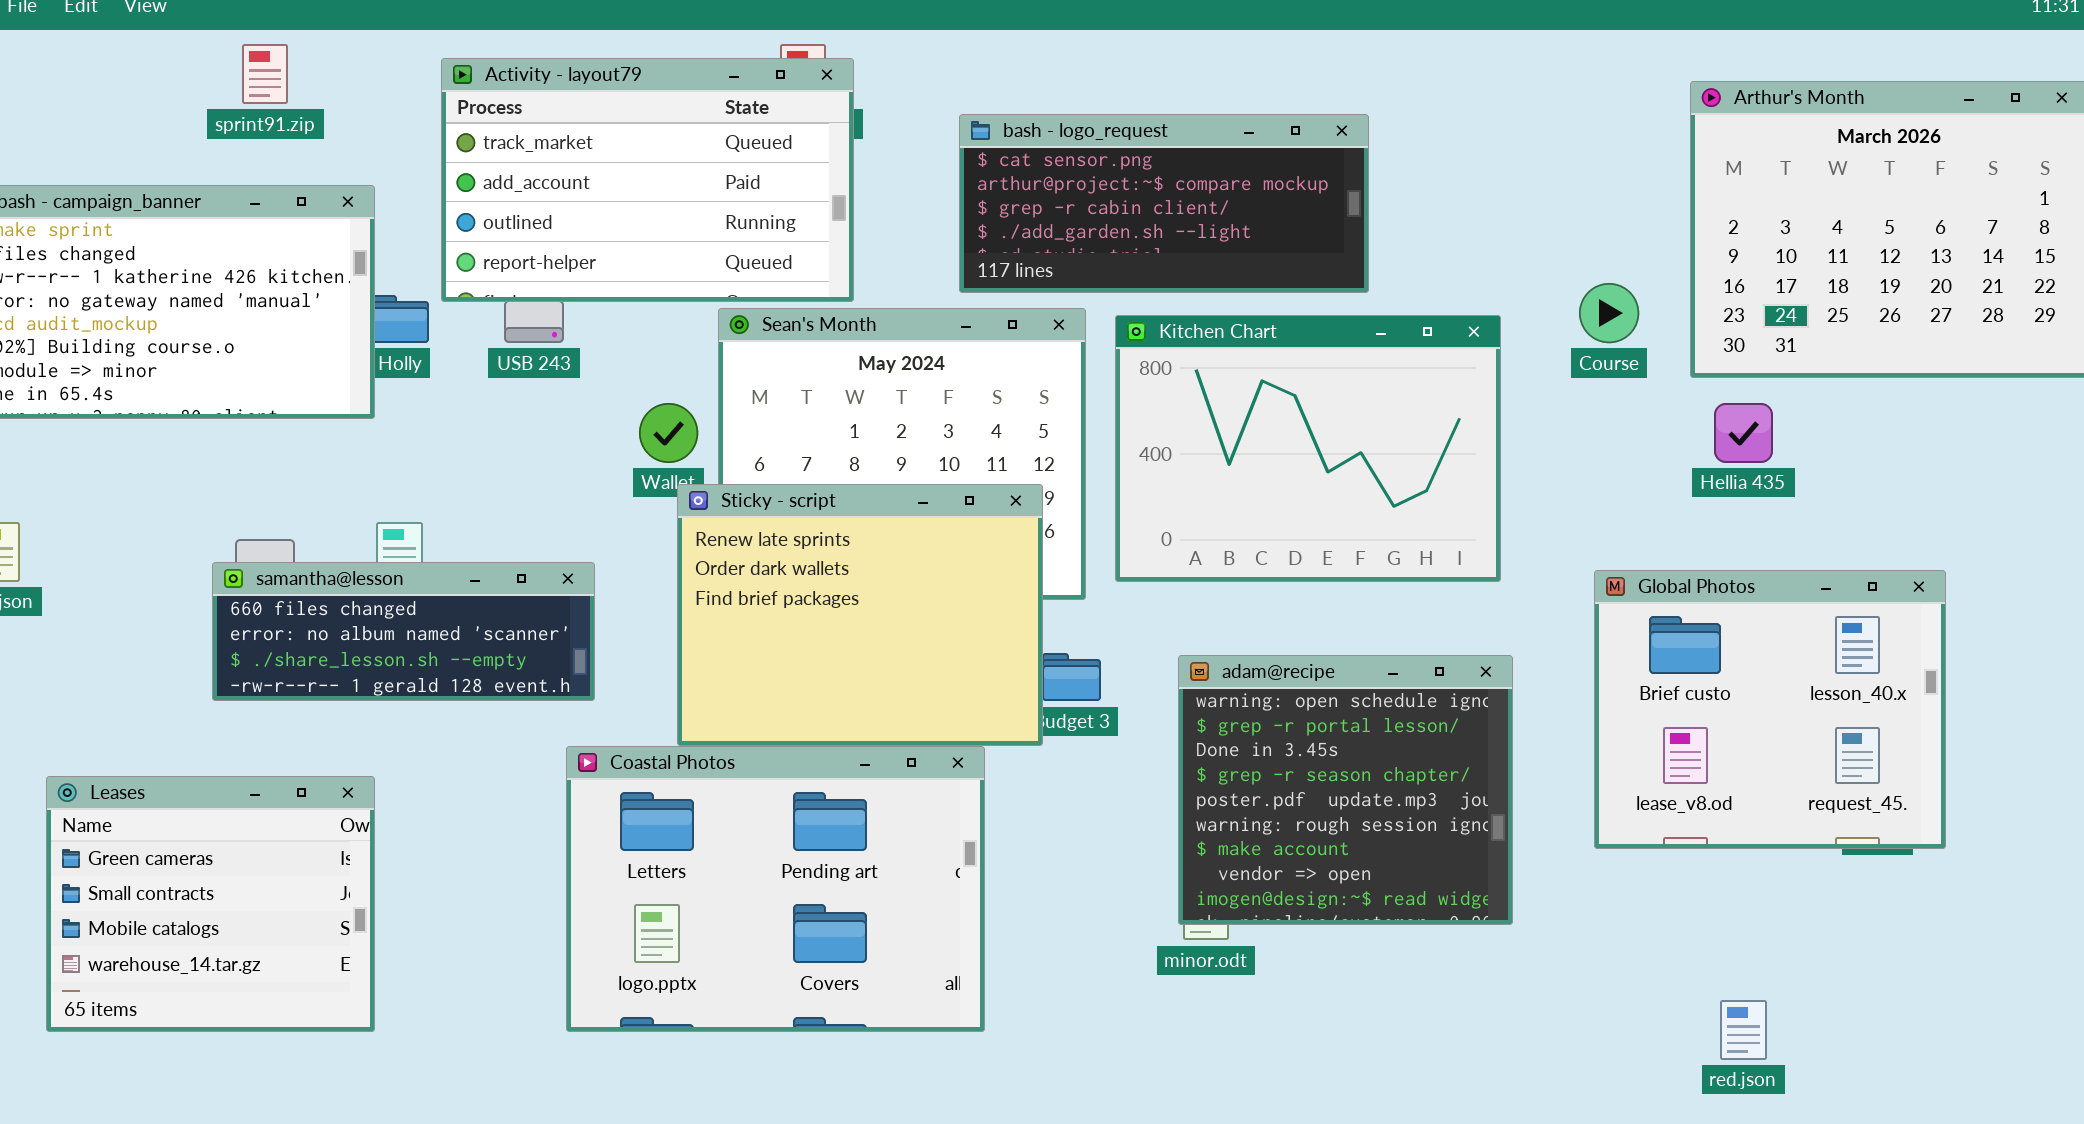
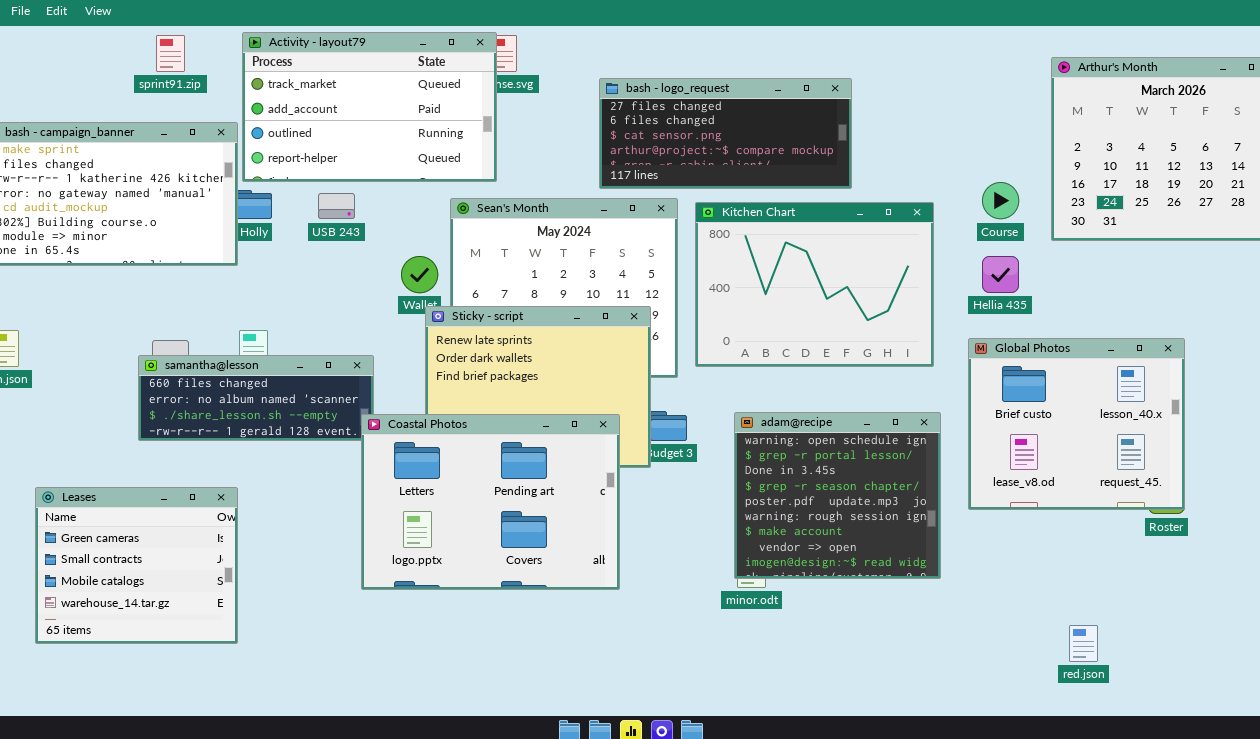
Activity - layout79: [441,58,854,302] -> [242,32,497,182], moved
bash - logo_request: [959,114,1369,293] -> [599,78,852,189], scrolled up 2 rows
Hellia 435: [1714,403,1773,463] -> [982,256,1019,293], moved
Global Photos: [1594,570,1946,849] -> [968,338,1185,510], moved
Coastal Photos: [566,746,985,1032] -> [361,414,620,590], moved

